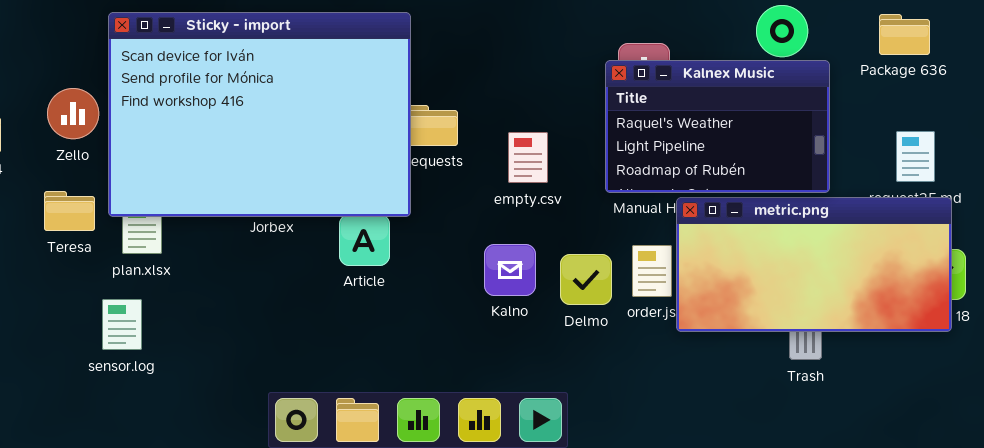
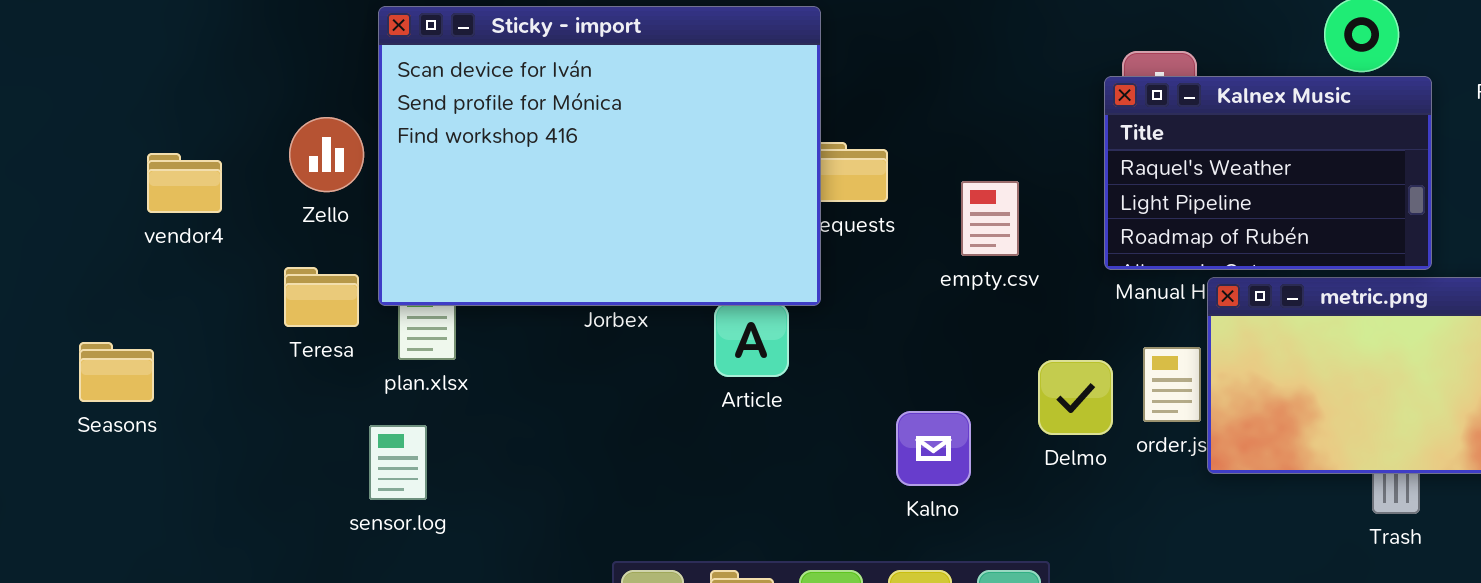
Kalno: [484,244,536,296] -> [896,411,971,486], moved

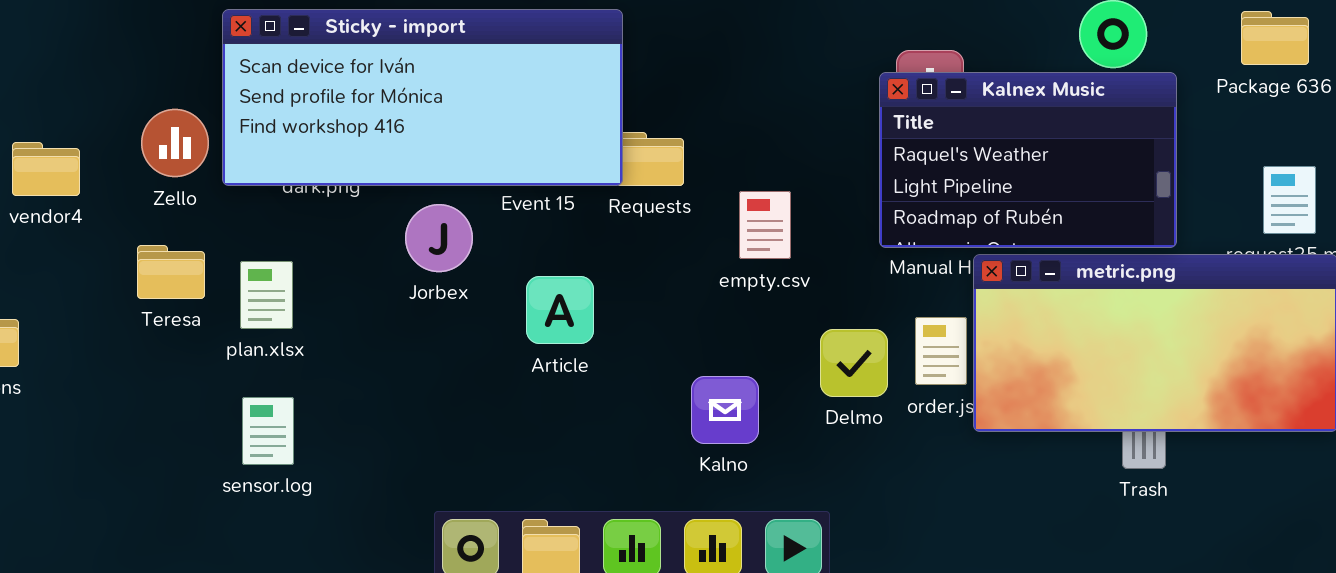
Sticky - import: [378,6,821,306] -> [222,9,623,186], resized
empty.csv: [961,181,1019,256] -> [739,191,791,259], moved
sensor.log: [369,425,427,500] -> [242,397,294,465], moved

